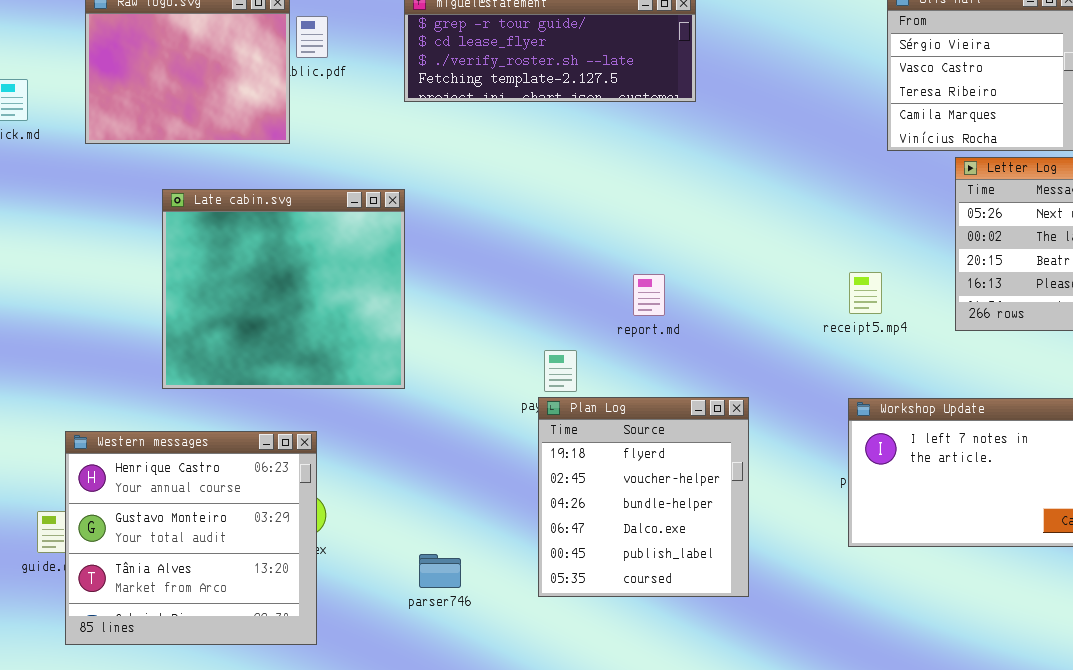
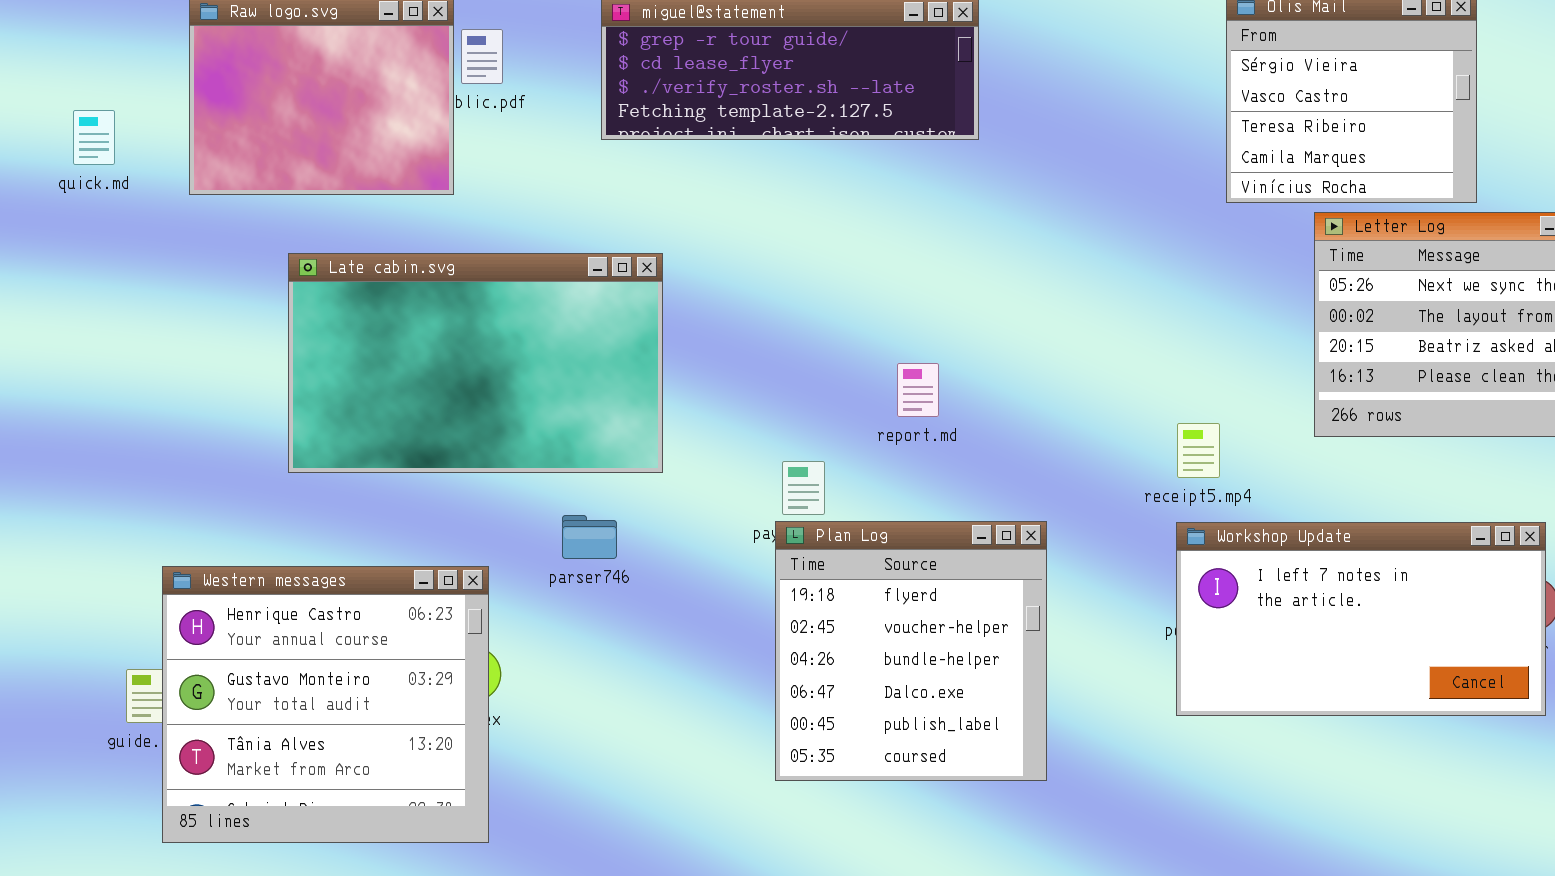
Late cabin.svg: [162,189,405,389] -> [288,253,663,473], resized
receipt5.mp4: [849,272,882,314] -> [1177,423,1220,478], moved
parser746: [419,554,461,588] -> [562,515,617,559], moved

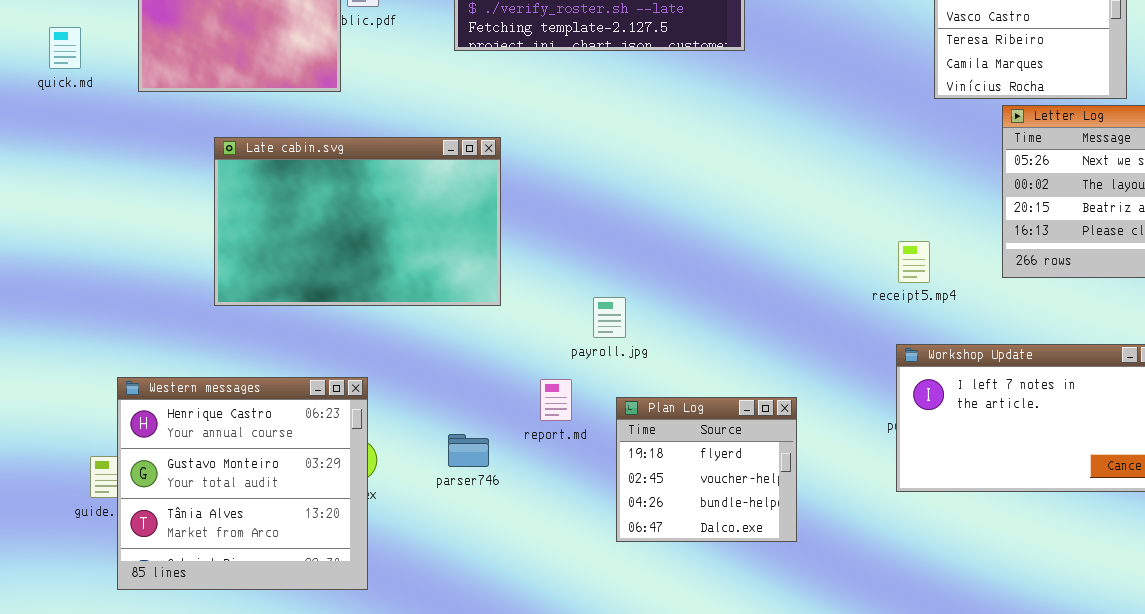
report.md: [897,363,939,417] -> [540,379,572,421], moved
receipt5.mp4: [1177,423,1220,478] -> [898,241,930,283], moved
parser746: [562,515,617,559] -> [448,434,489,467], moved
Plan Log: [775,521,1047,781] -> [616,397,797,542], resized

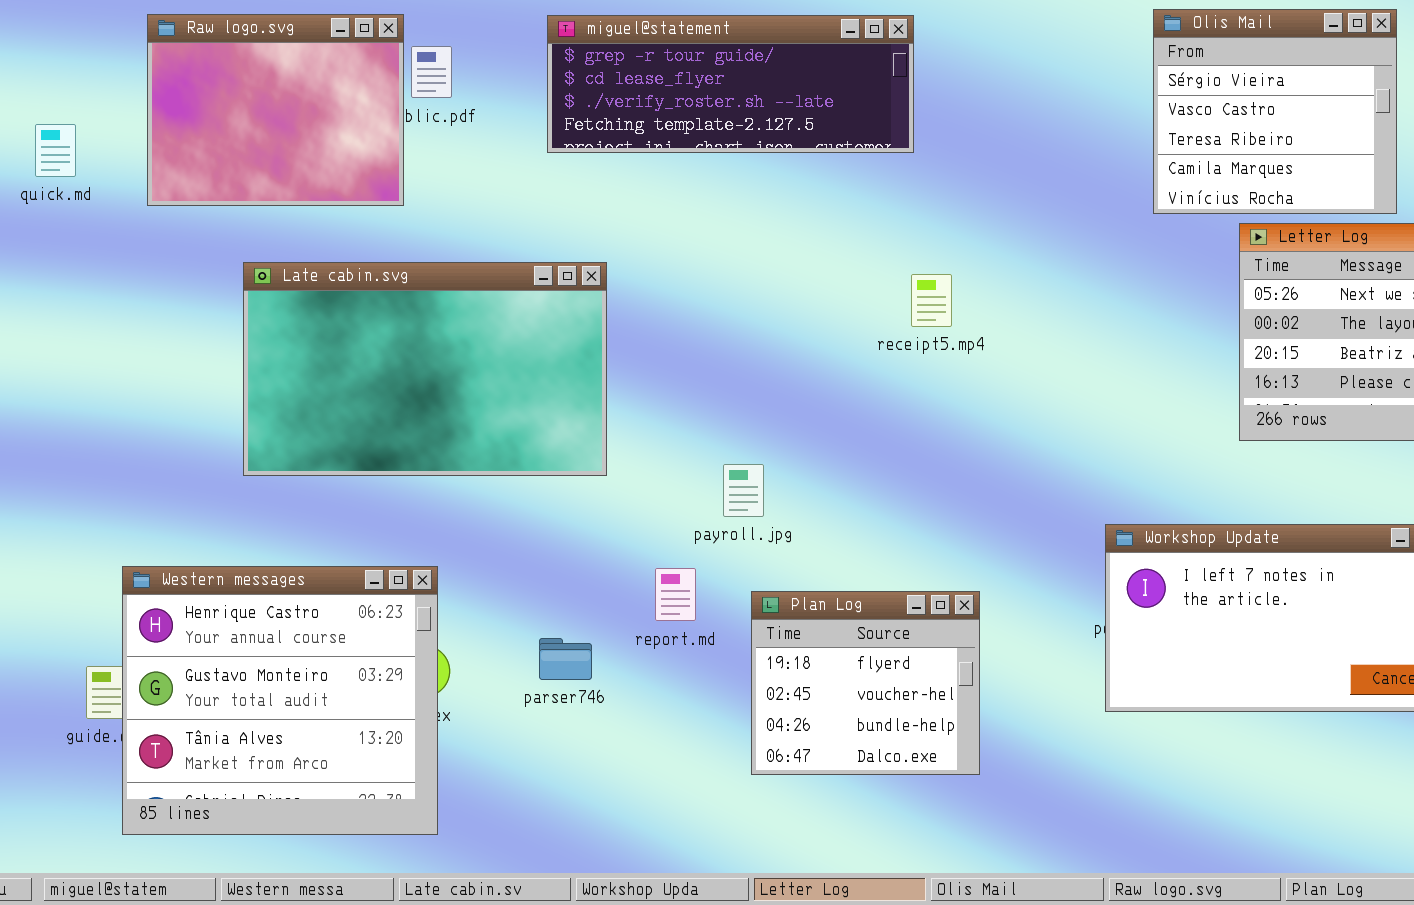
receipt5.mp4: [898,241,930,283] -> [911,274,952,327], moved

